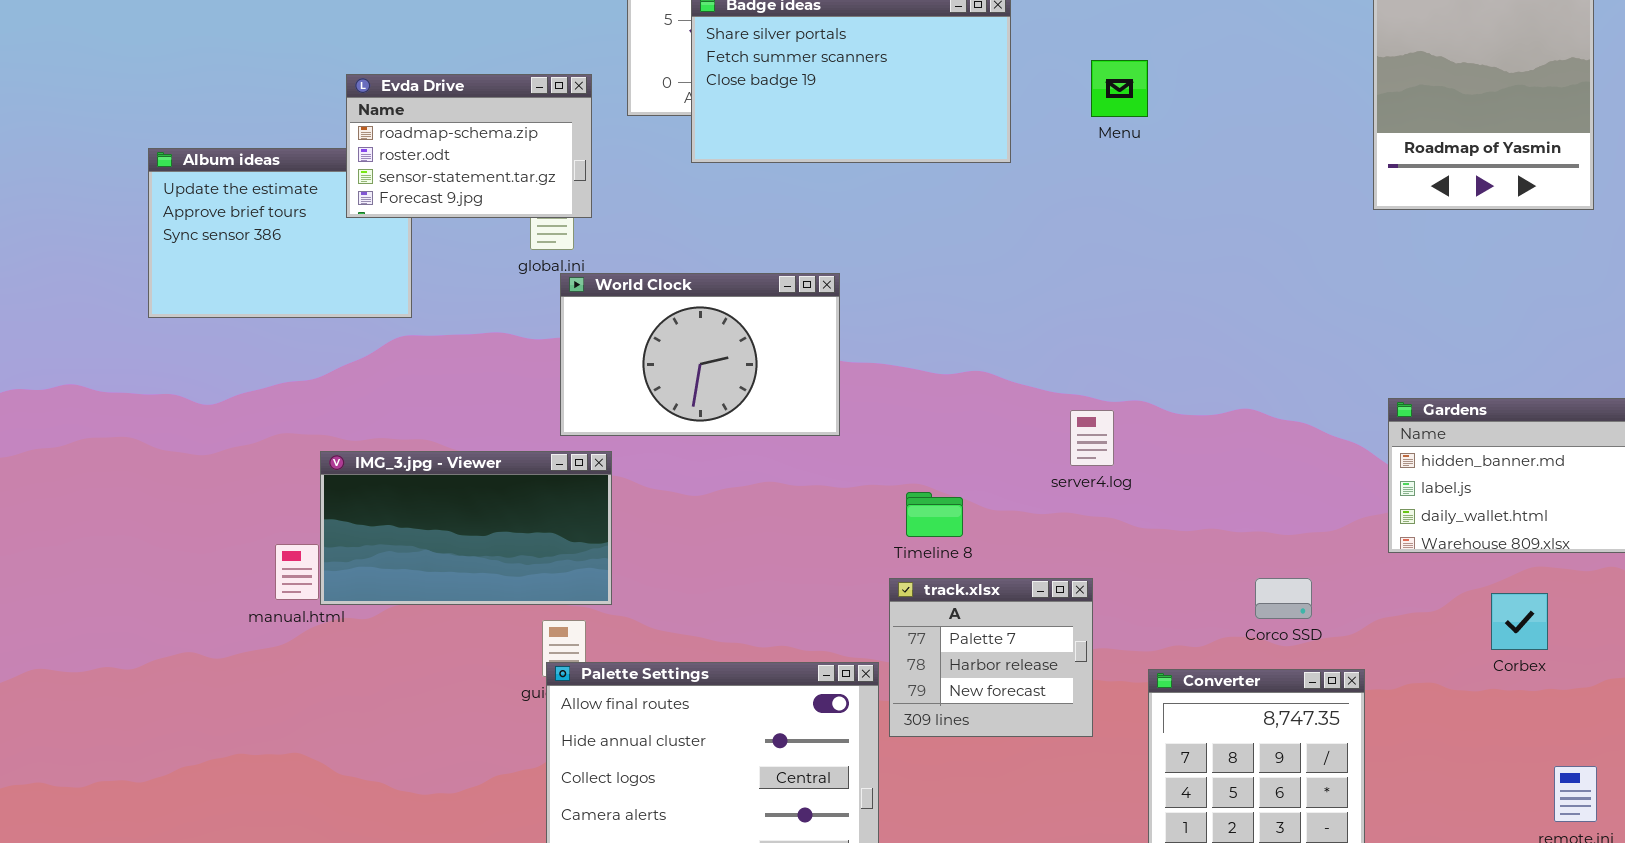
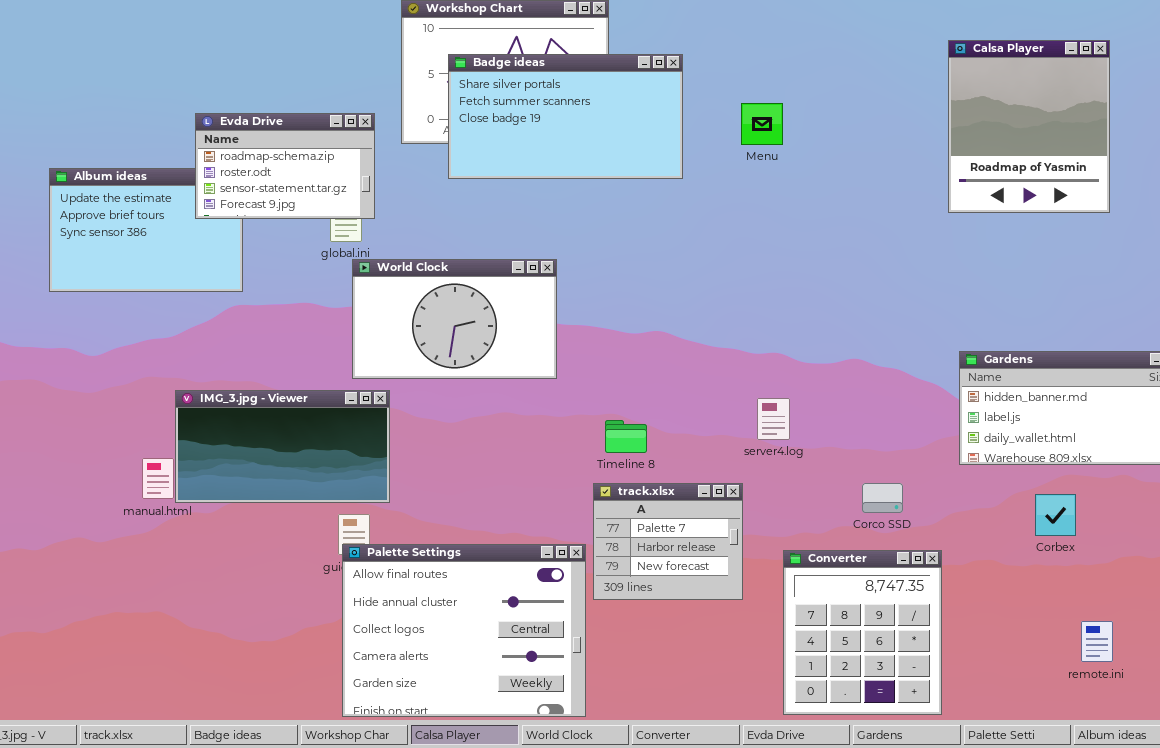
server4.log: [1070,410,1114,466] -> [757,398,790,440], moved

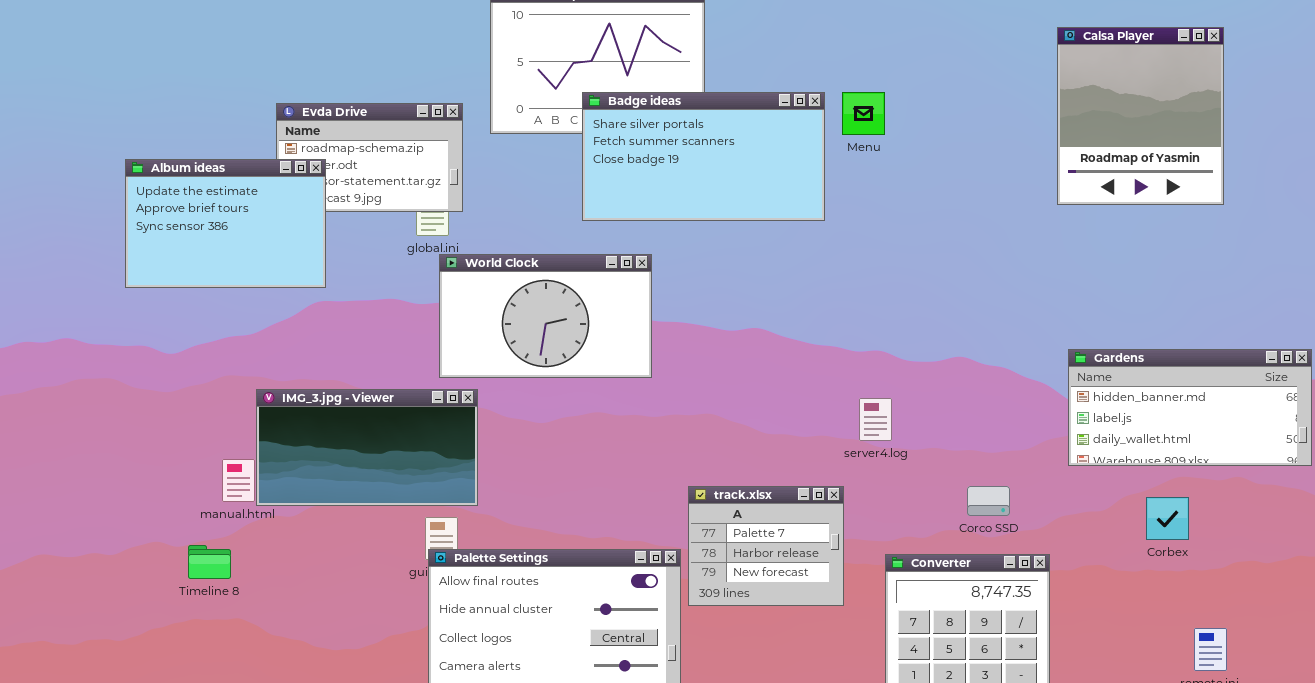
Badge ideas: [448,54,683,179] -> [582,92,825,221], moved
Album ideas: [49,168,243,292] -> [125,159,326,288], raised
Timeline 8: [605,420,647,453] -> [188,545,231,579], moved

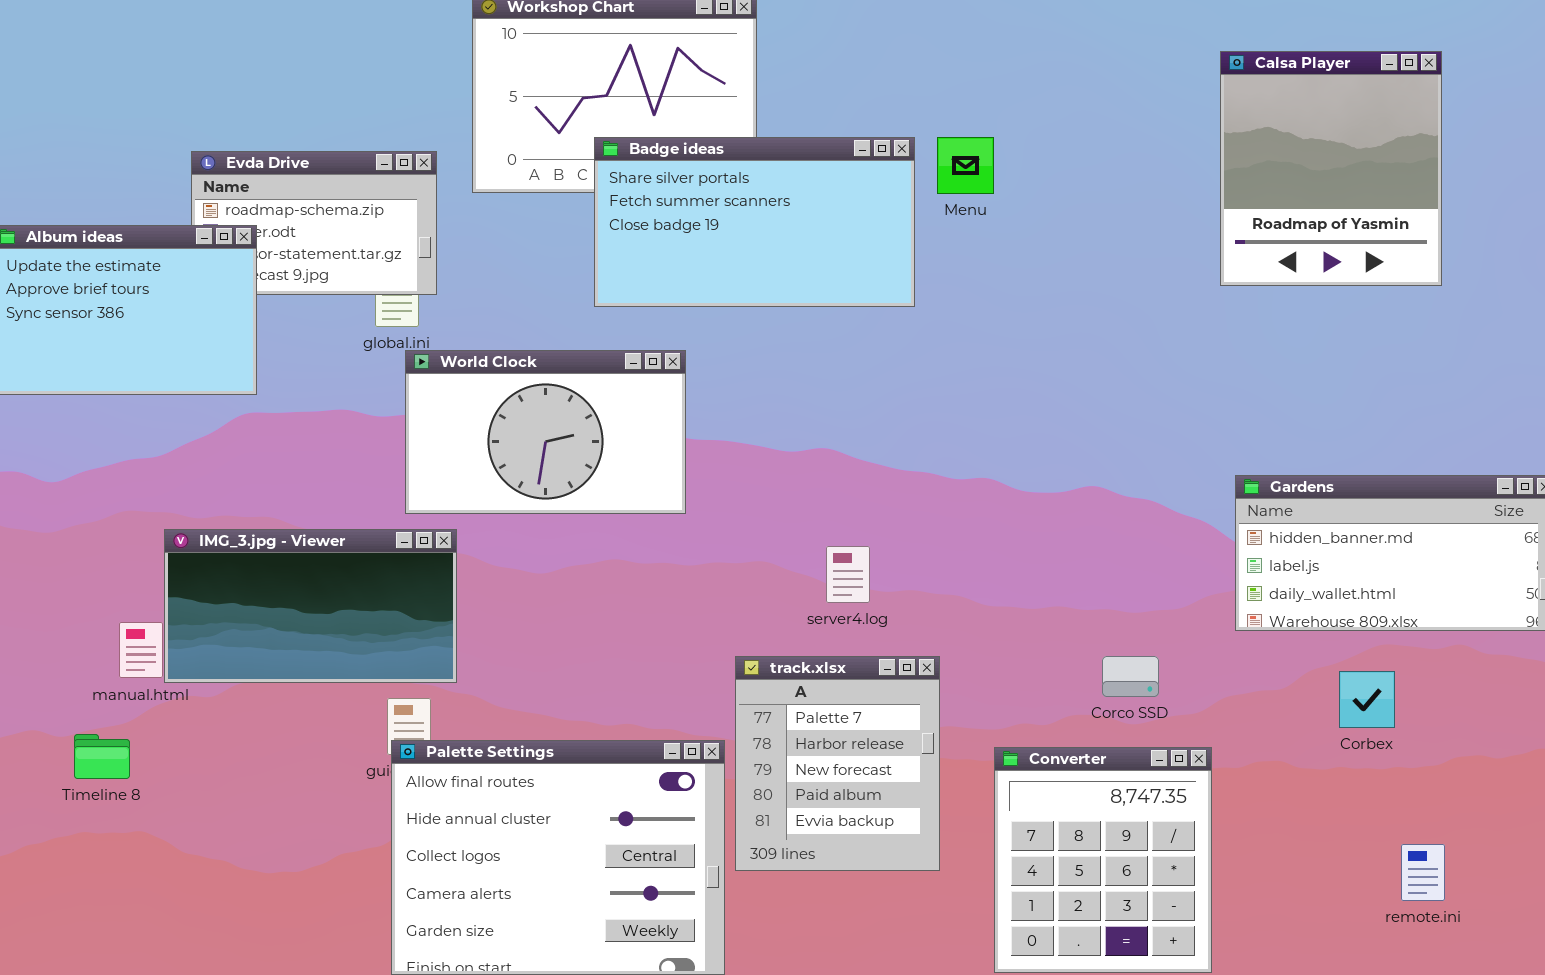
server4.log: [859,398,892,441] -> [826,546,870,603], moved
track.xlsx: [688,486,844,606] -> [735,656,940,871], resized

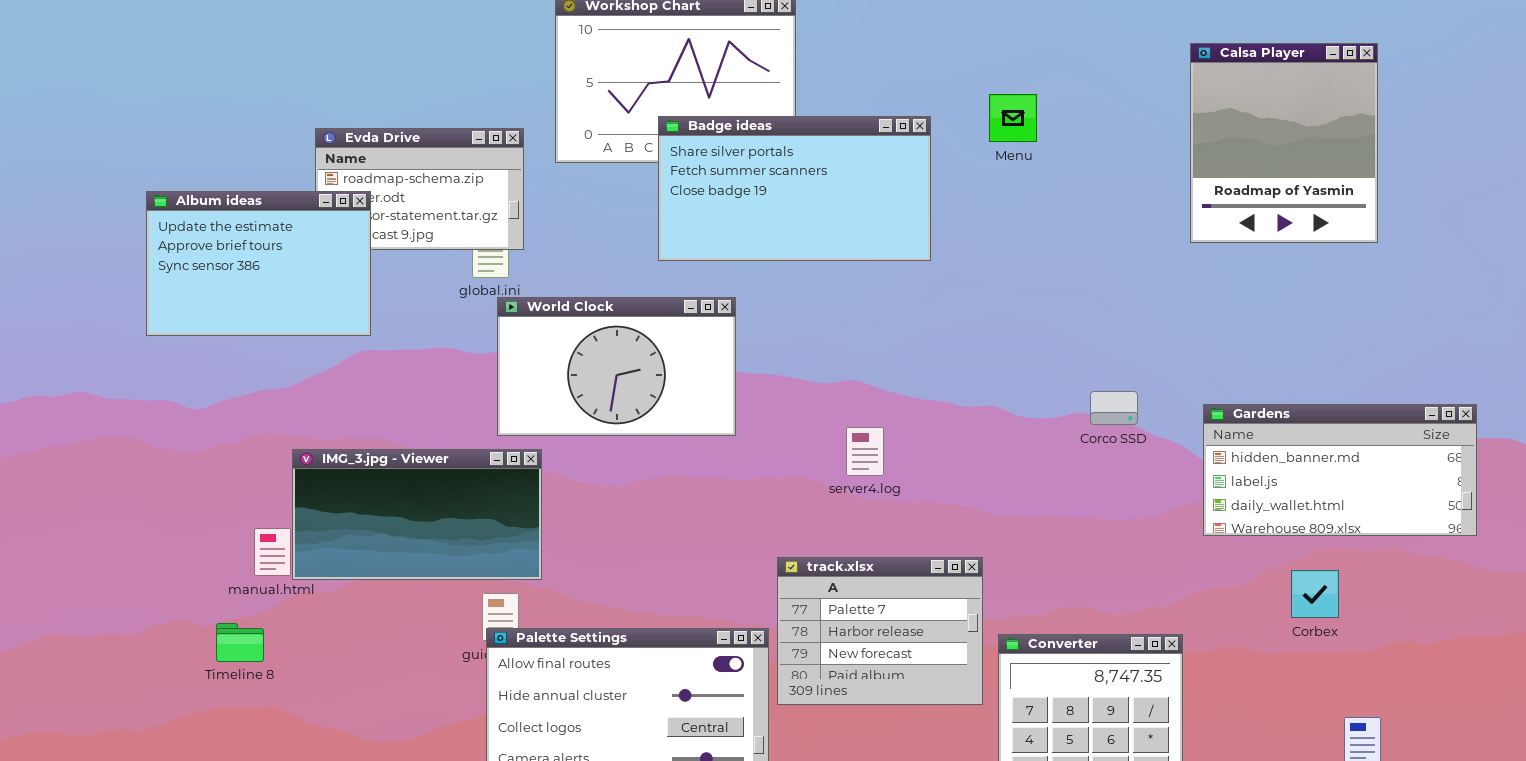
Menu: [937,137,994,194] -> [989,94,1037,142], moved
server4.log: [826,546,870,603] -> [846,427,884,476], moved
track.xlsx: [735,656,940,871] -> [777,557,983,705], resized
Corco SSD: [1102,656,1159,697] -> [1090,391,1138,425], moved

